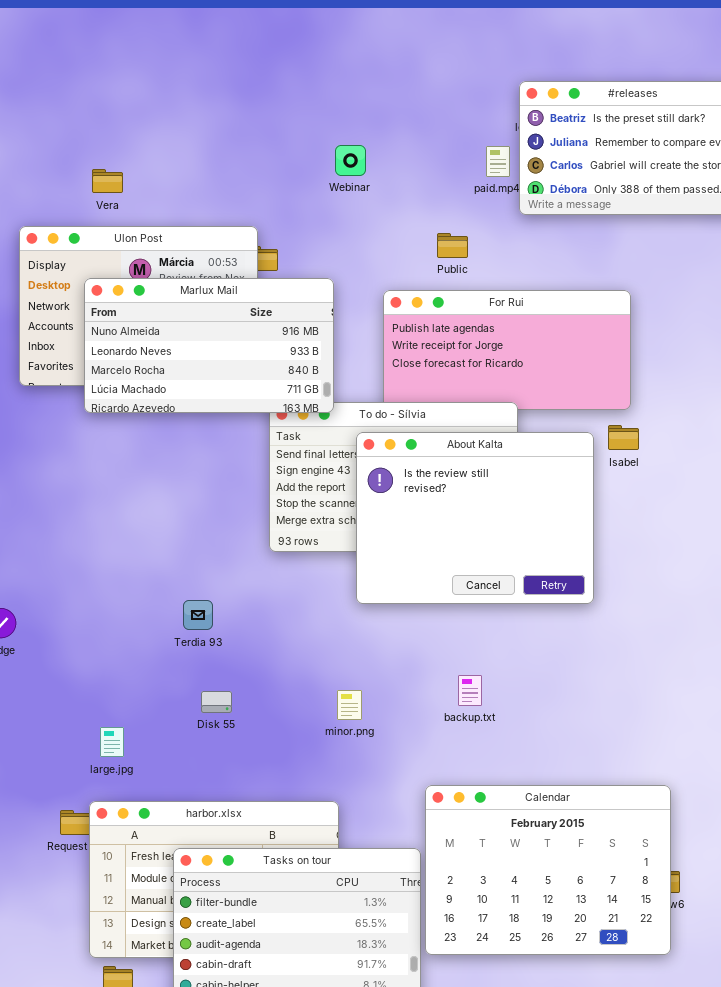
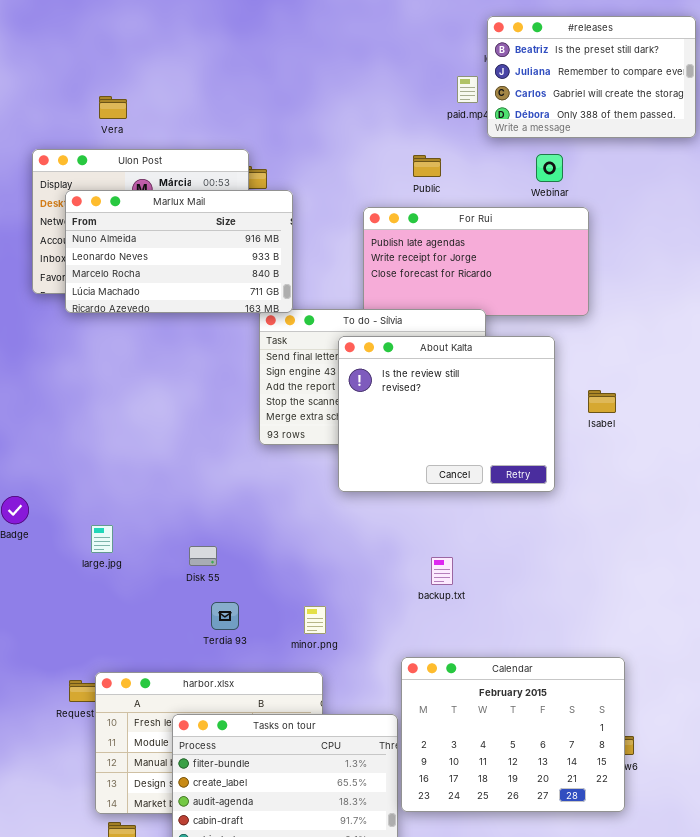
Webinar: [335,145,366,176] -> [536,154,563,182], moved
Marlux Mail: [84,278,334,413] -> [65,190,293,313], moved
Isabel: [608,425,639,450] -> [588,390,616,413], moved
Terdia 93: [183,600,213,630] -> [211,602,239,630], moved
minor.png: [337,690,362,720] -> [304,606,326,634], moved
Disk 55: [201,691,232,713] -> [189,546,217,566], moved
large.jpg: [100,727,124,757] -> [91,525,113,553], moved

